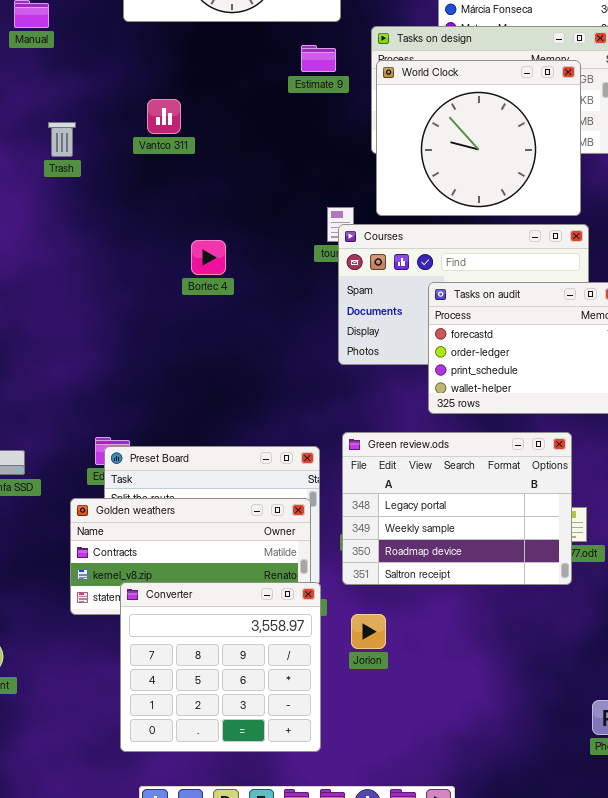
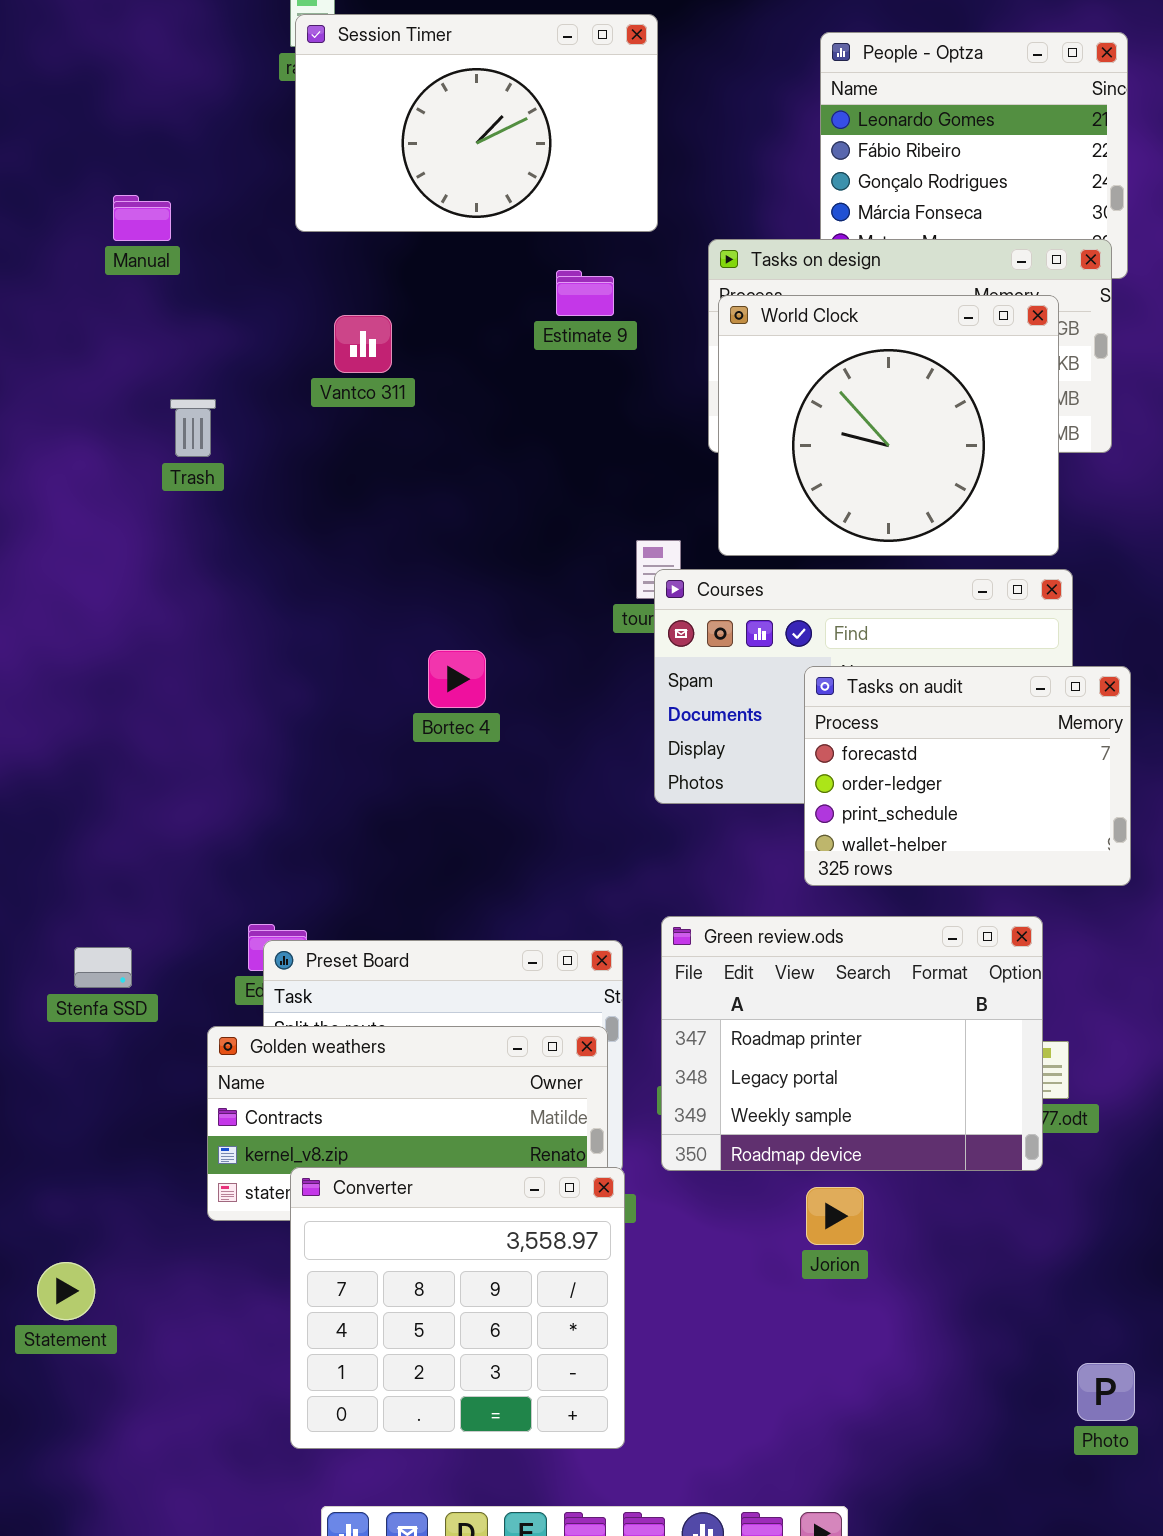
Estimate 9: [301,45,336,72] -> [556,270,614,316], moved
Vantco 311: [147,99,181,134] -> [334,315,392,373], moved
Bortec 4: [191,240,226,275] -> [428,650,486,708], moved
Green review.ods: [342,432,572,585] -> [661,916,1043,1171], scrolled up 1 row
Jorion: [351,614,386,649] -> [806,1187,864,1245], moved

